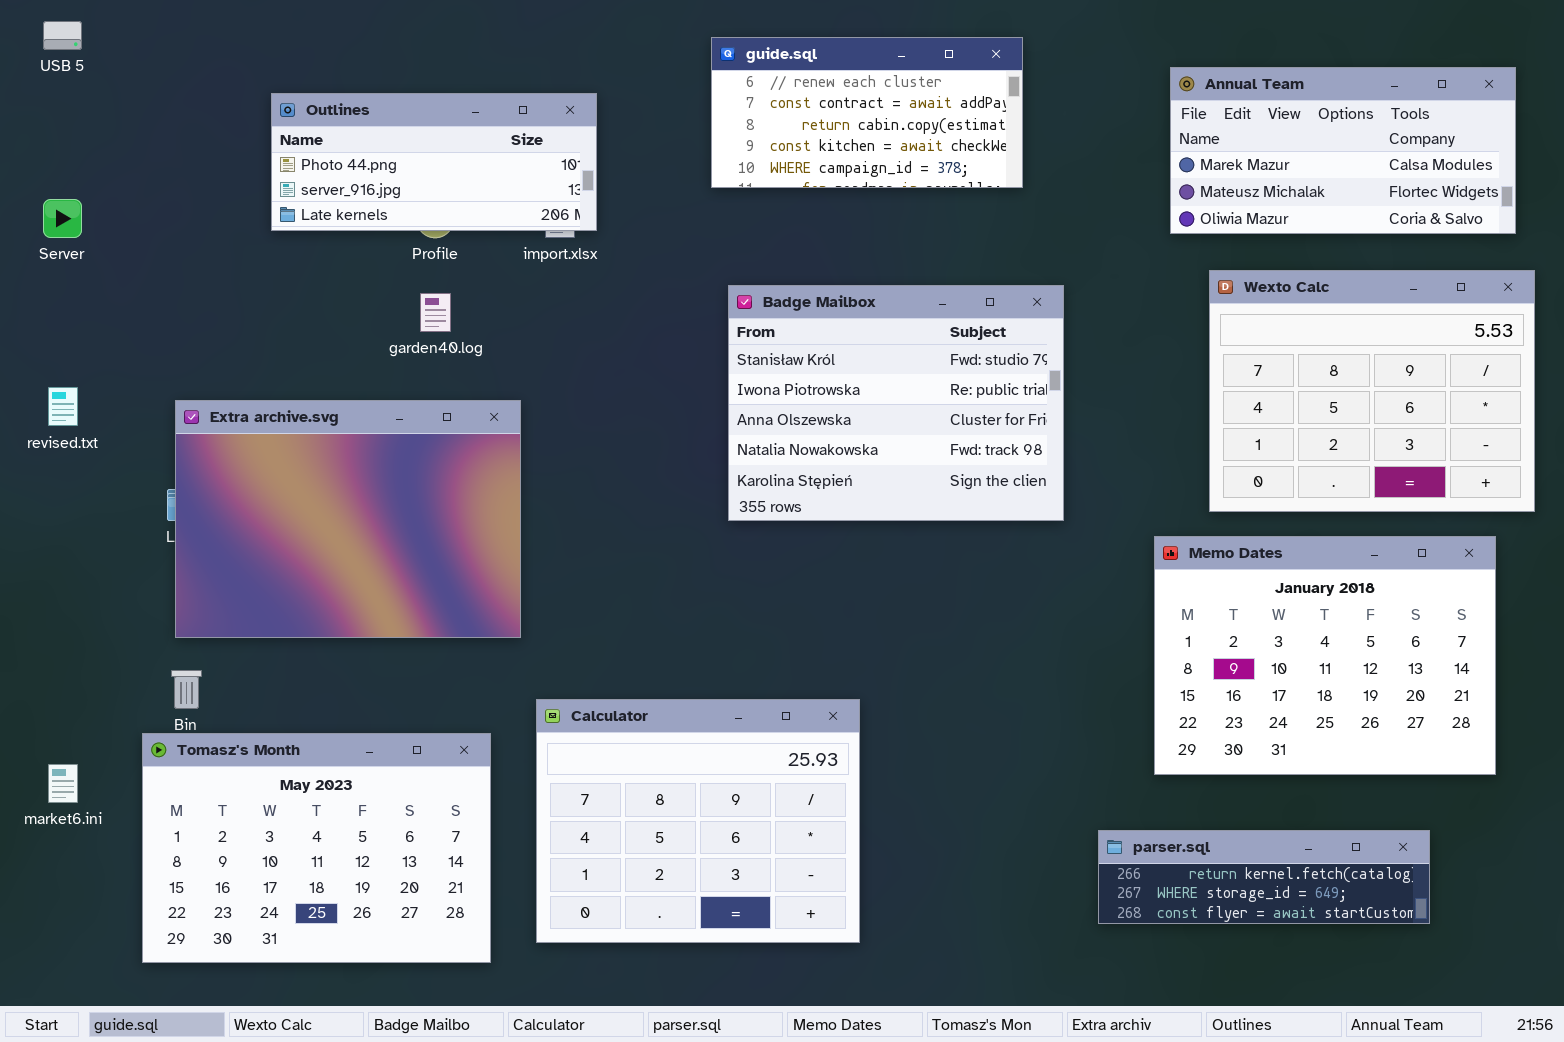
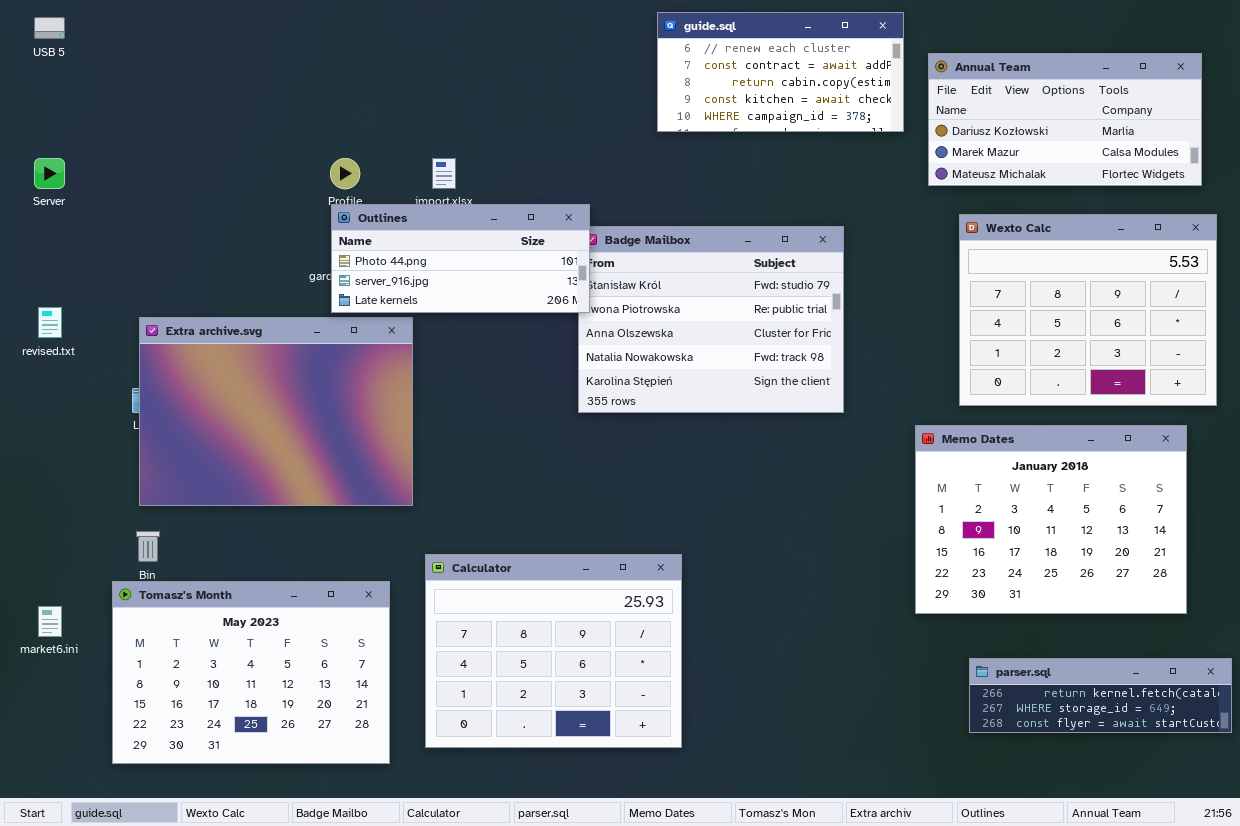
guide.sql: [711,37,1023,188] -> [657,12,904,132], moved
Annual Team: [1170,67,1516,234] -> [928,53,1202,186], scrolled up 1 row
Outlines: [271,93,597,231] -> [331,204,590,313], moved
parser.sql: [1098,830,1430,924] -> [969,658,1232,733], moved

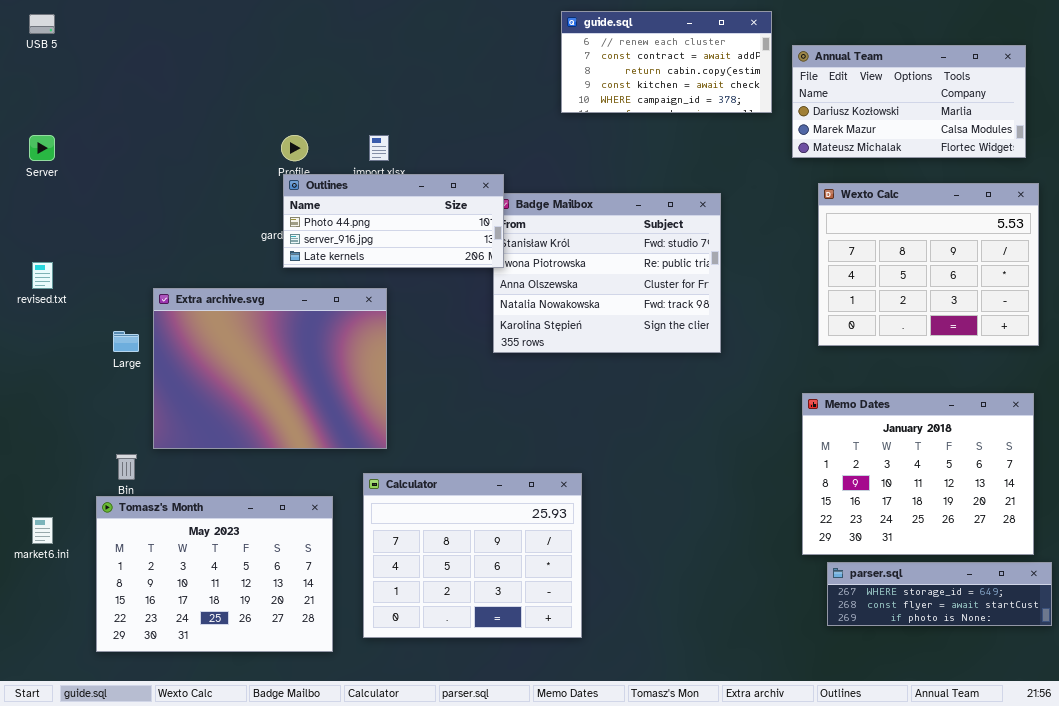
Extra archive.svg: [139,317,413,506] -> [153,288,387,449], moved
Memo Dates: [915,425,1187,614] -> [802,393,1034,555], moved
parser.sql: [969,658,1232,733] -> [827,562,1052,626], scrolled down 1 row

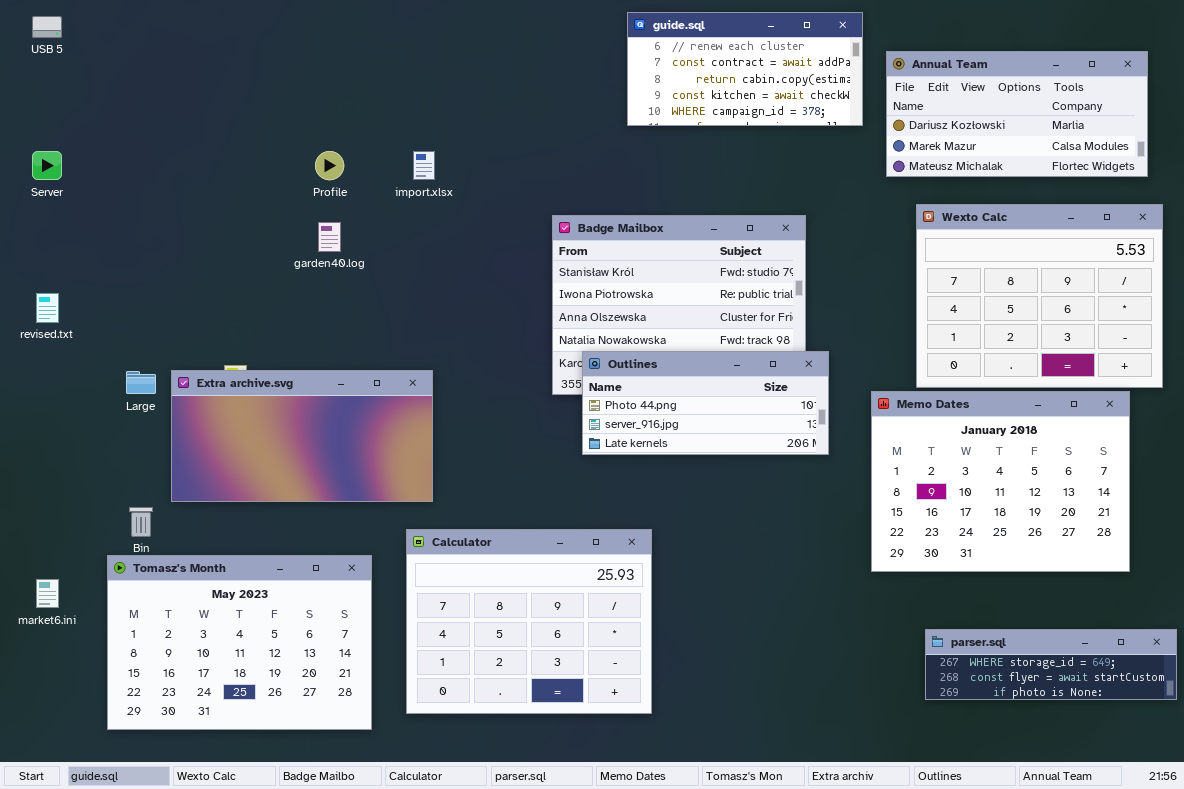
Outlines: [283,174,504,268] -> [582,351,829,455], moved
Extra archive.svg: [153,288,387,449] -> [171,370,433,502], resized
Memo Dates: [802,393,1034,555] -> [871,391,1130,572], moved

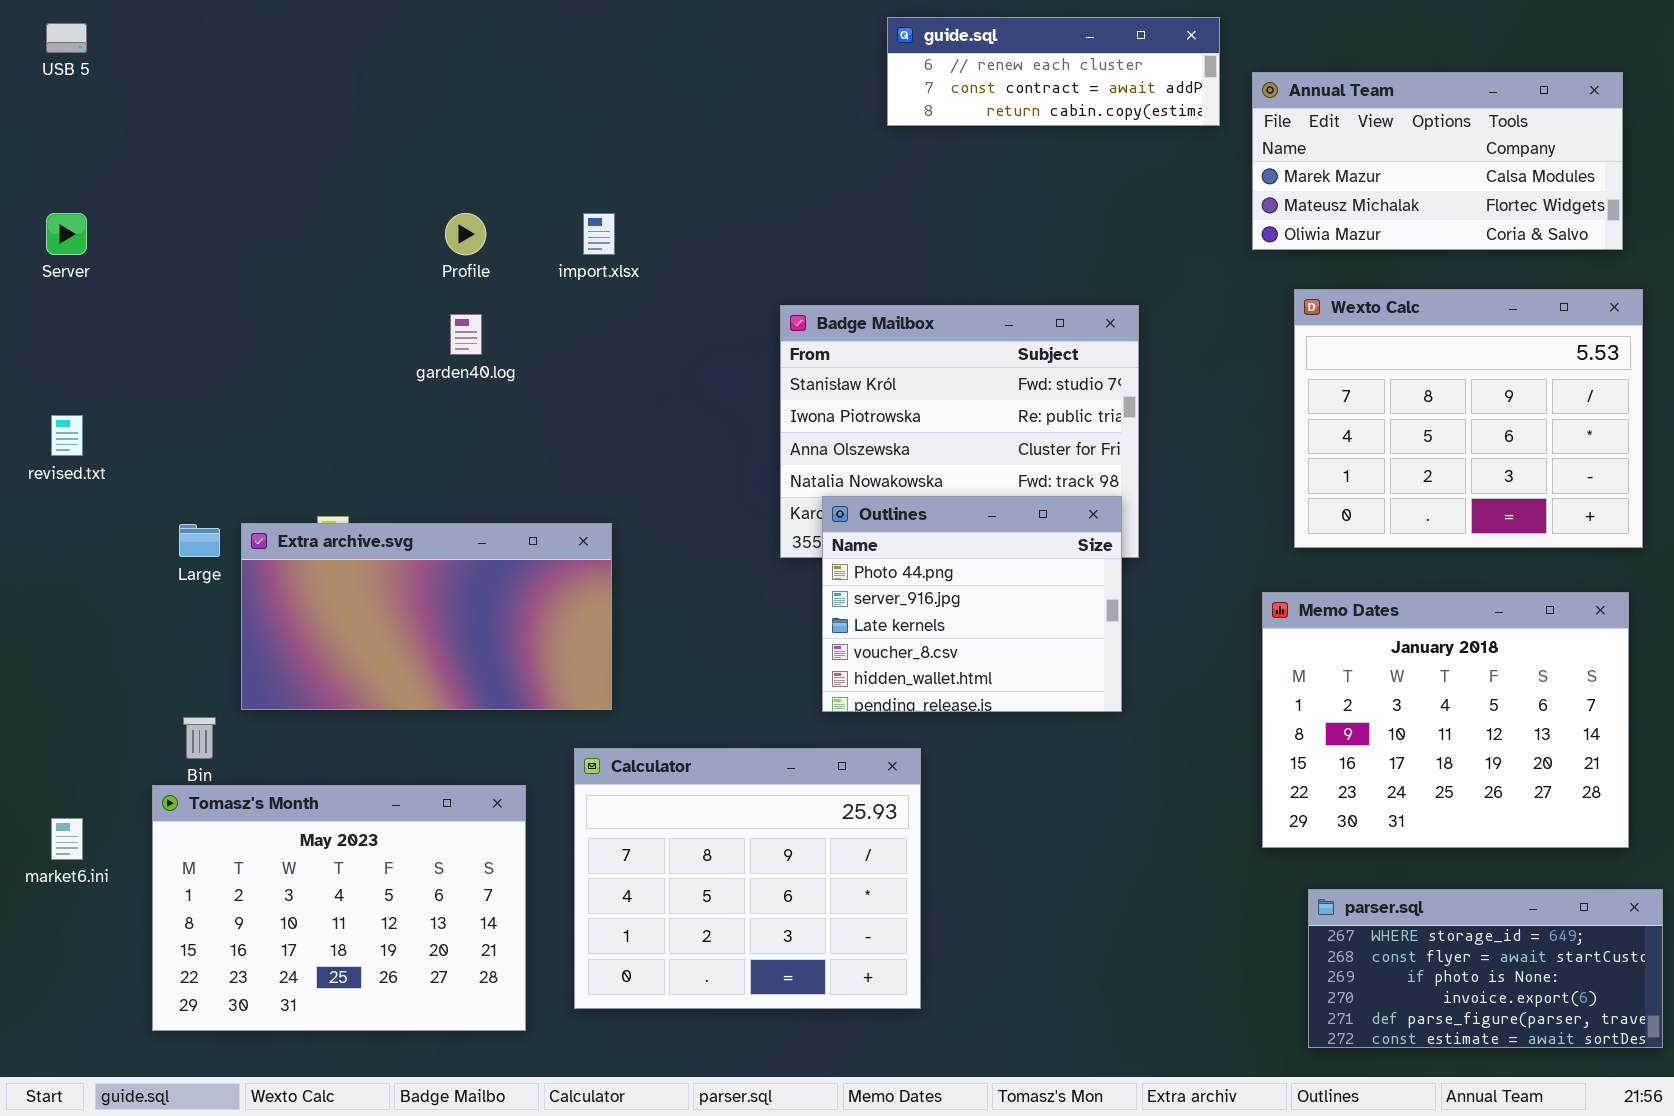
guide.sql: [627,12,863,126] -> [887,17,1220,126], resized
Annual Team: [886,51,1148,177] -> [1252,72,1623,250], scrolled down 1 row
Outlines: [582,351,829,455] -> [822,496,1122,712], resized
Memo Dates: [871,391,1130,572] -> [1262,592,1629,848], moved
parser.sql: [925,629,1177,700] -> [1308,889,1663,1048], resized

